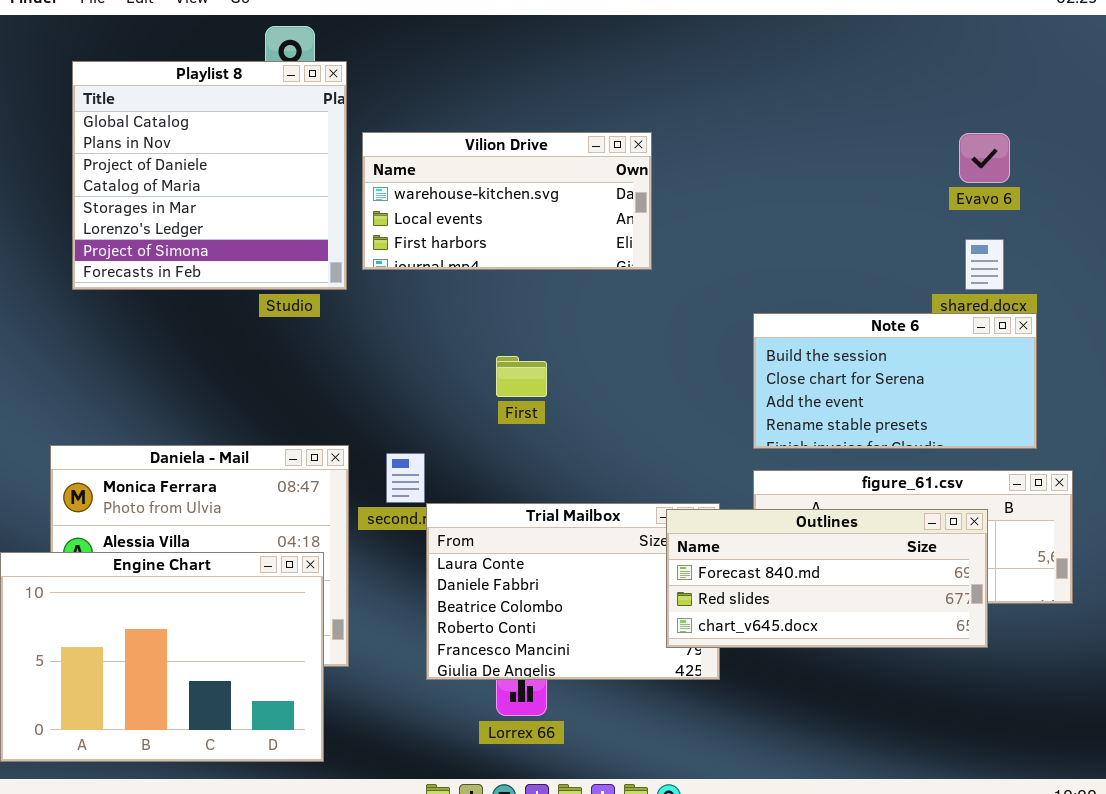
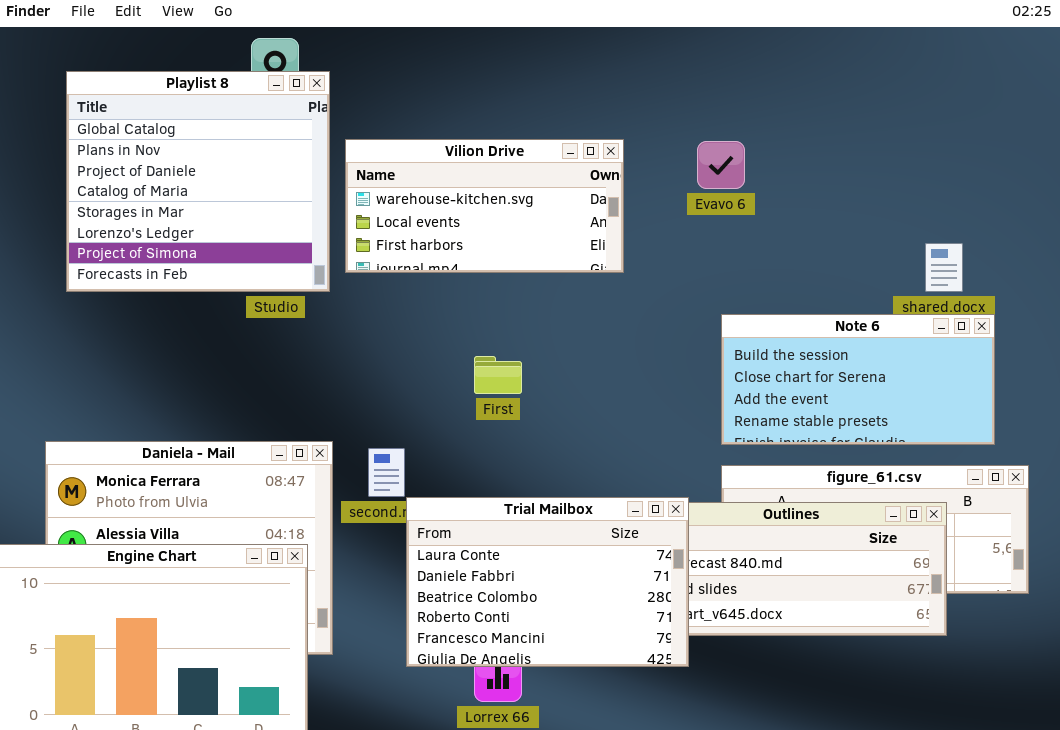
Evavo 6: [959,133,1010,183] -> [697,141,745,189], moved
Trial Mailbox: [426,503,720,680] -> [406,497,689,667], raised

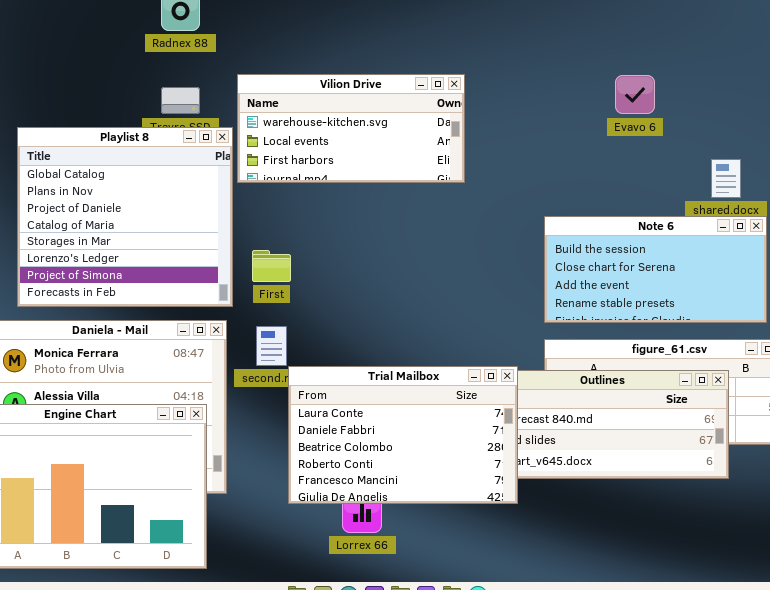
Playlist 8: [66,71,330,292] -> [17,127,233,307], moved
Evavo 6: [697,141,745,189] -> [615,75,655,114], moved
First: [474,356,522,394] -> [252,250,291,282], moved

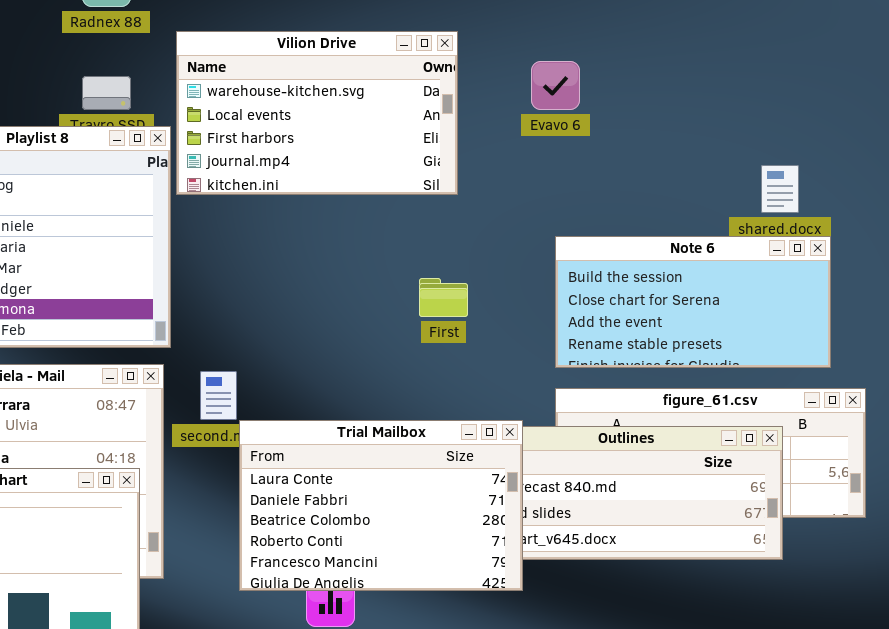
Vilion Drive: [237,74,465,183] -> [176,31,458,195], resized
Evavo 6: [615,75,655,114] -> [531,61,580,110], moved
First: [252,250,291,282] -> [419,278,468,317], moved

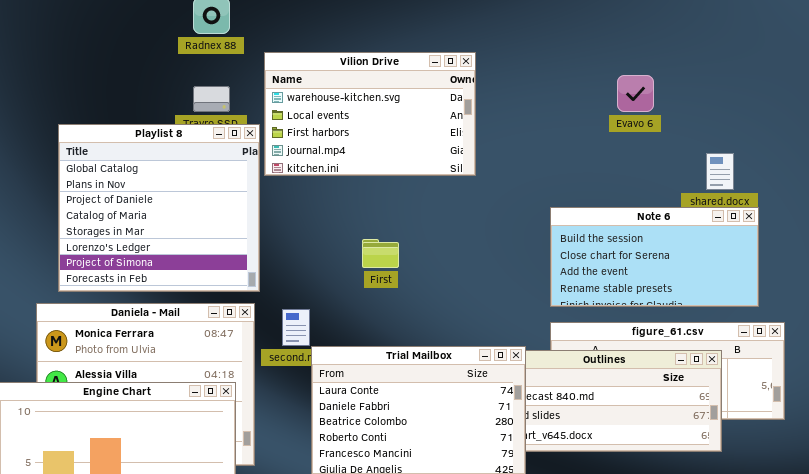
Evavo 6: [531,61,580,110] -> [617,75,654,112], moved
First: [419,278,468,317] -> [362,239,399,268], moved

